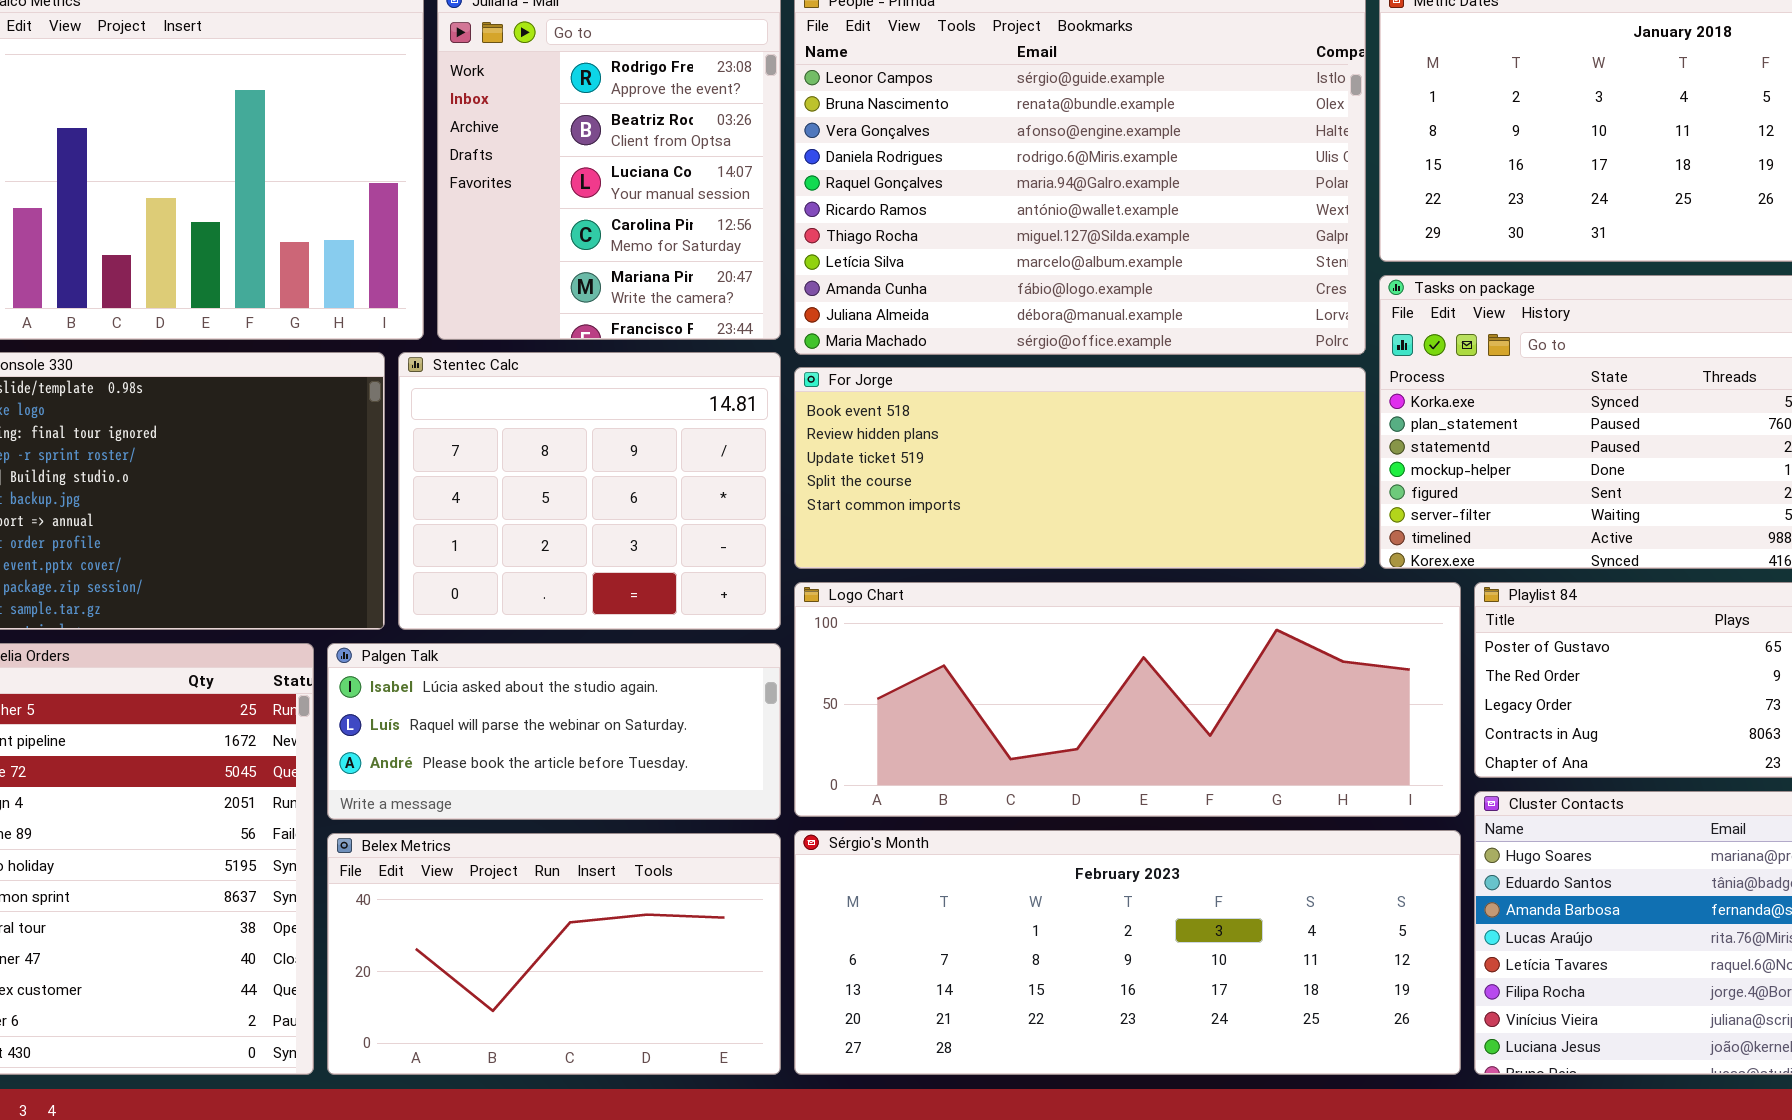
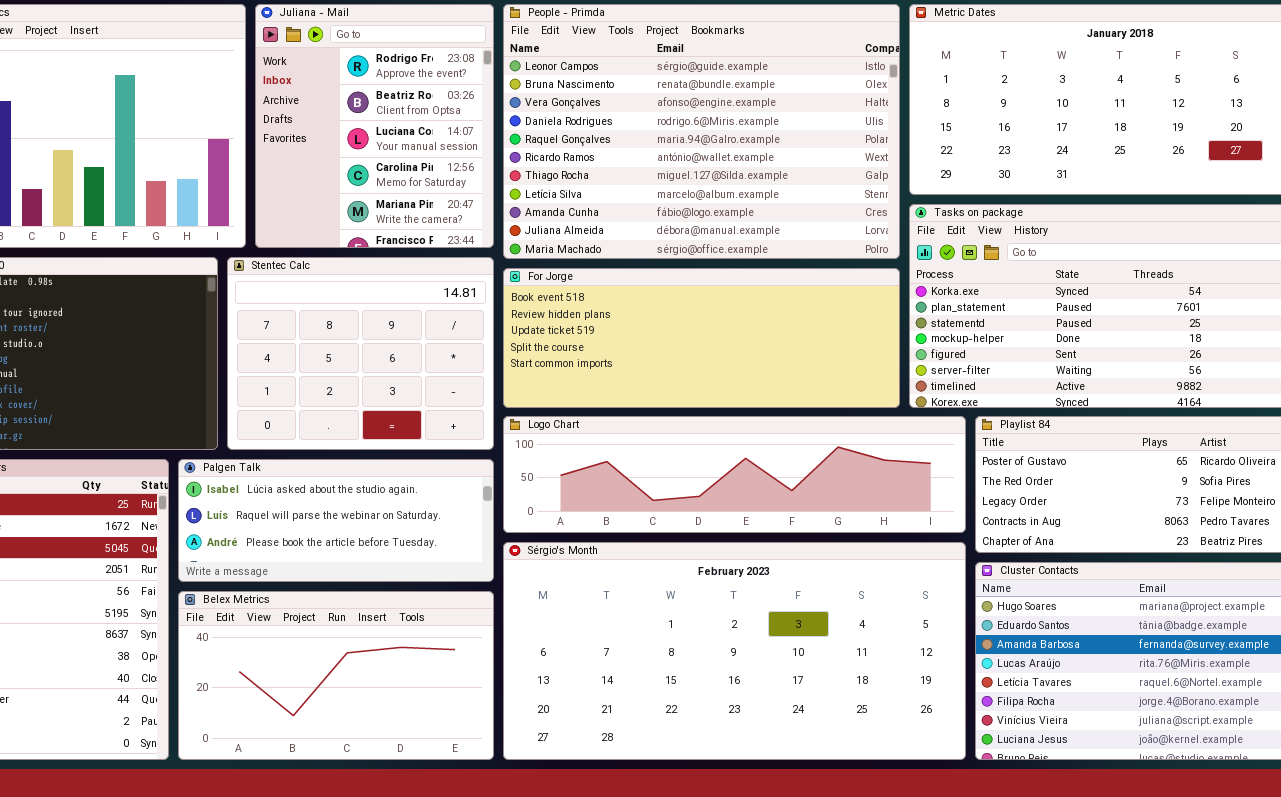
Logo Chart: [794,582,1461,817] -> [503,416,966,533], resized
Sérgio's Month: [794,830,1461,1075] -> [503,542,966,760], resized

